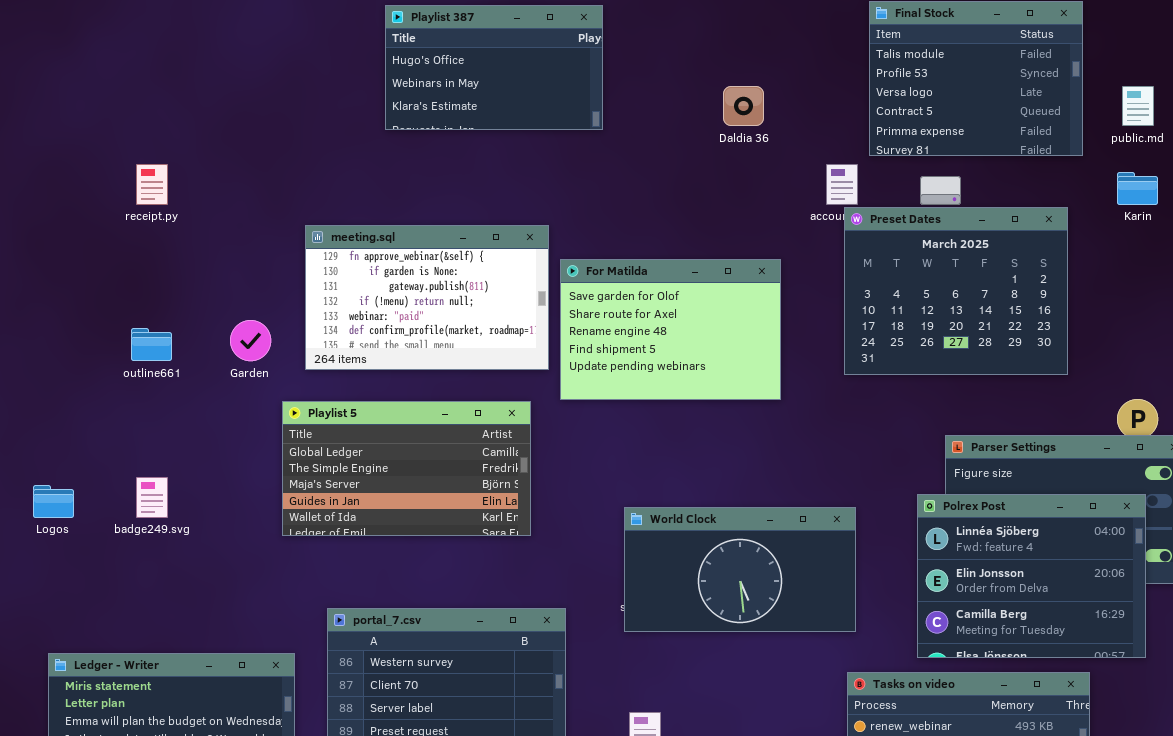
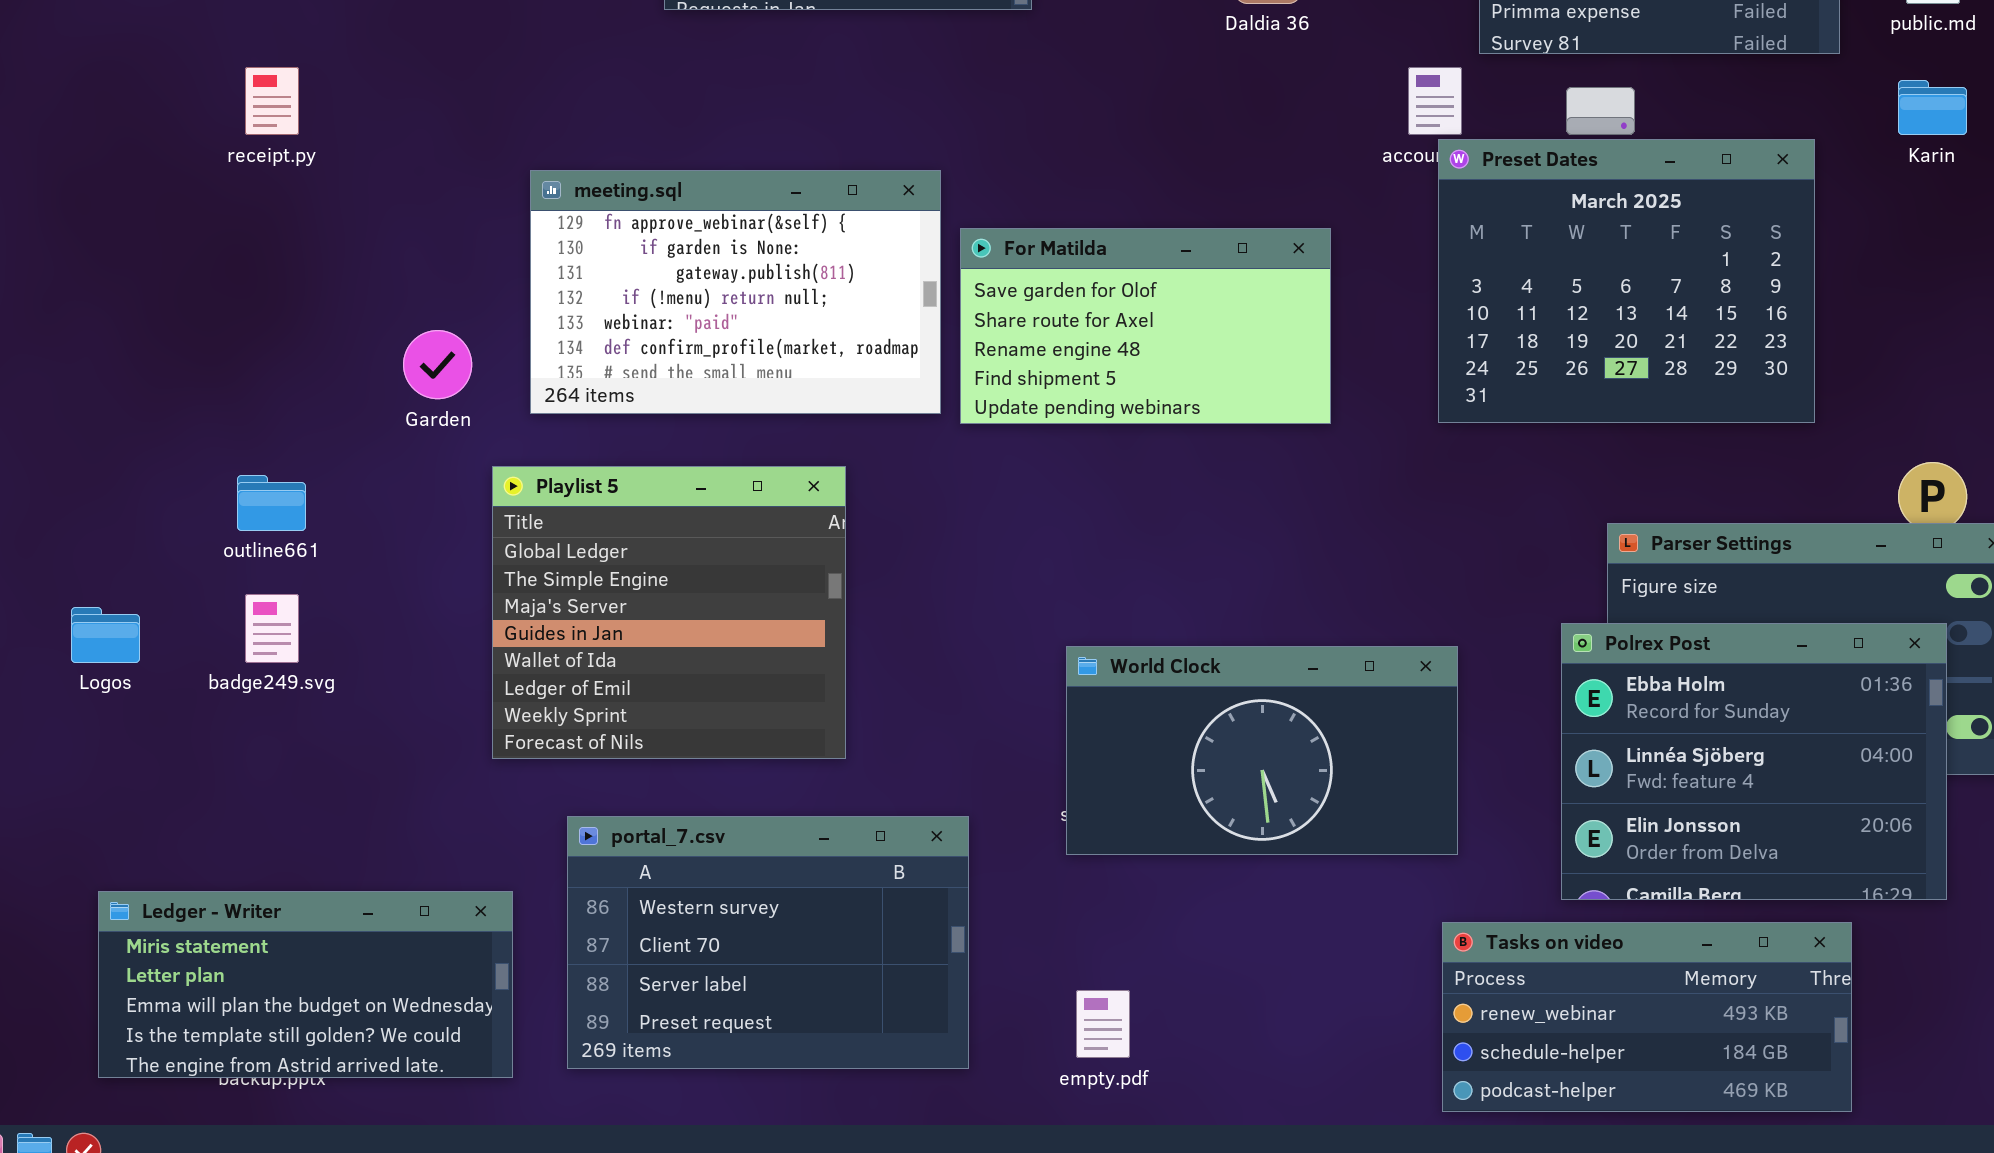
For Matilda: [560,259,781,400] -> [960,228,1331,424], resized
outline661: [131,328,172,361] -> [237,475,306,531], moved
Playlist 5: [282,401,531,536] -> [492,466,846,759], resized
Polrex Post: [917,494,1146,658] -> [1561,623,1947,900], scrolled up 1 row

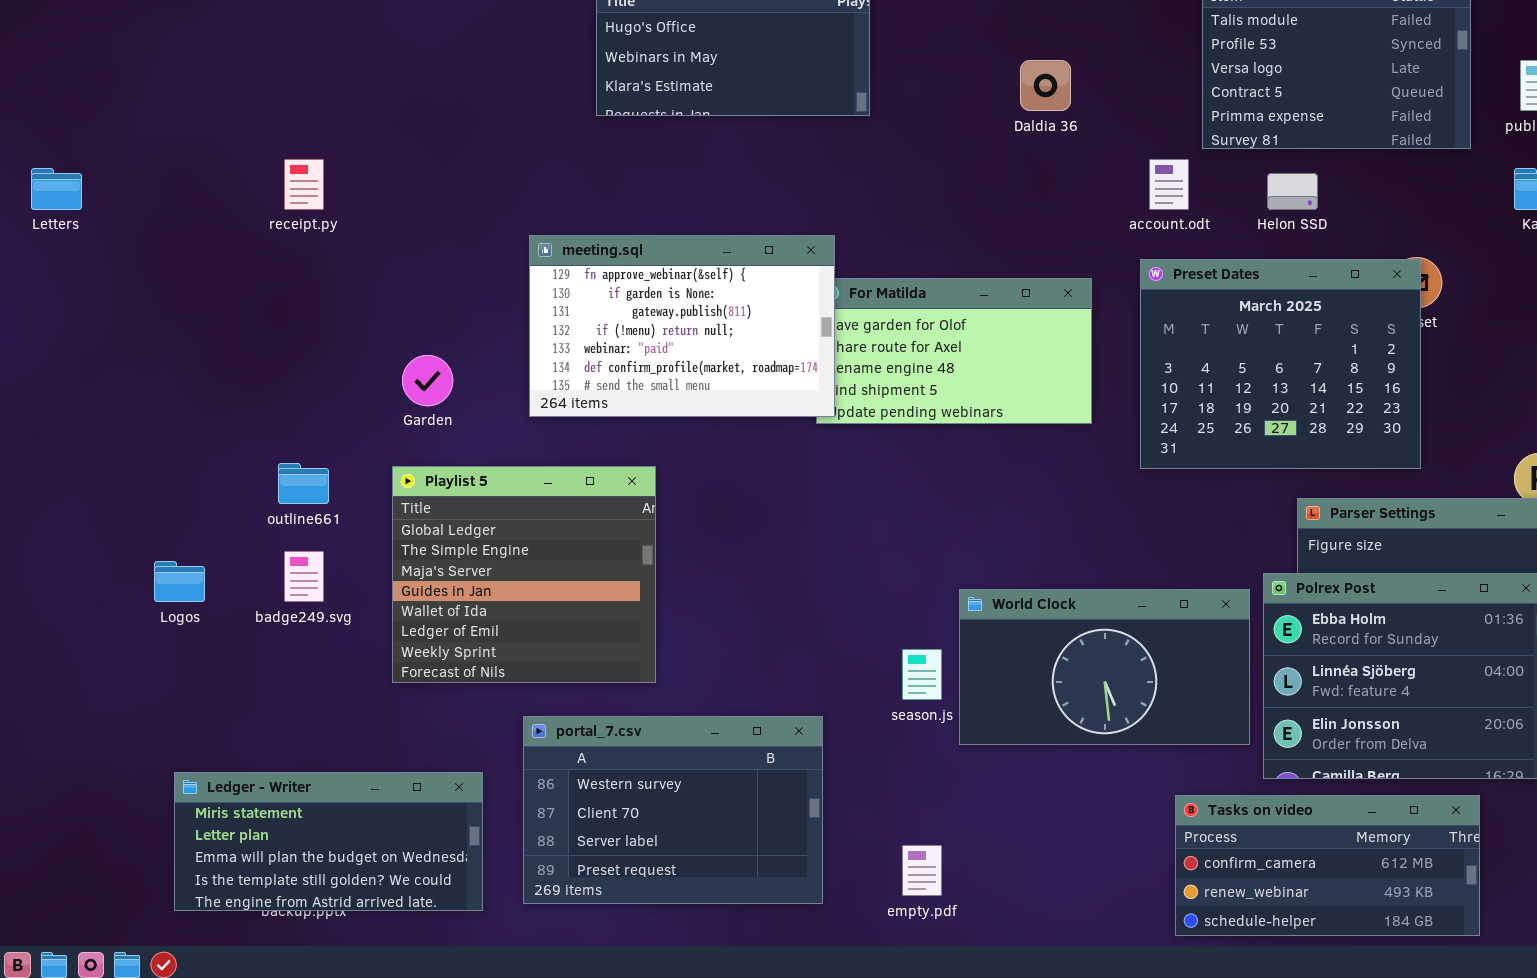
Preset Dates: [1438,139,1815,423] -> [1140,259,1421,469], moved
meeting.sql: [530,170,941,414] -> [529,235,835,417], moved
Playlist 5: [492,466,846,759] -> [392,466,656,683], moved
World Clock: [1066,646,1458,855] -> [959,589,1250,745], moved
Tasks on video: [1442,922,1852,1112] -> [1175,795,1480,936], scrolled up 1 row

